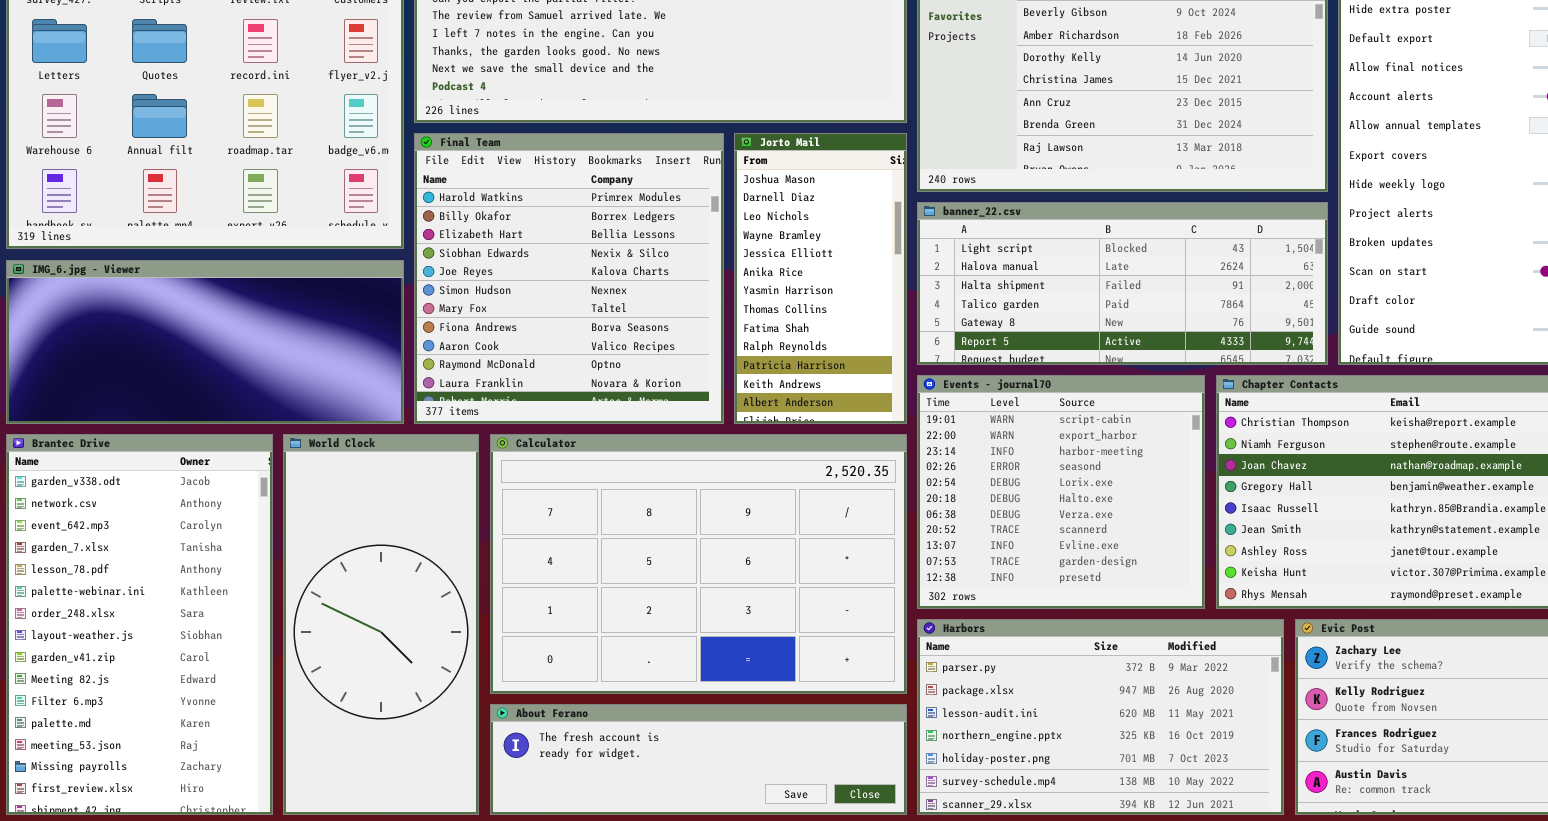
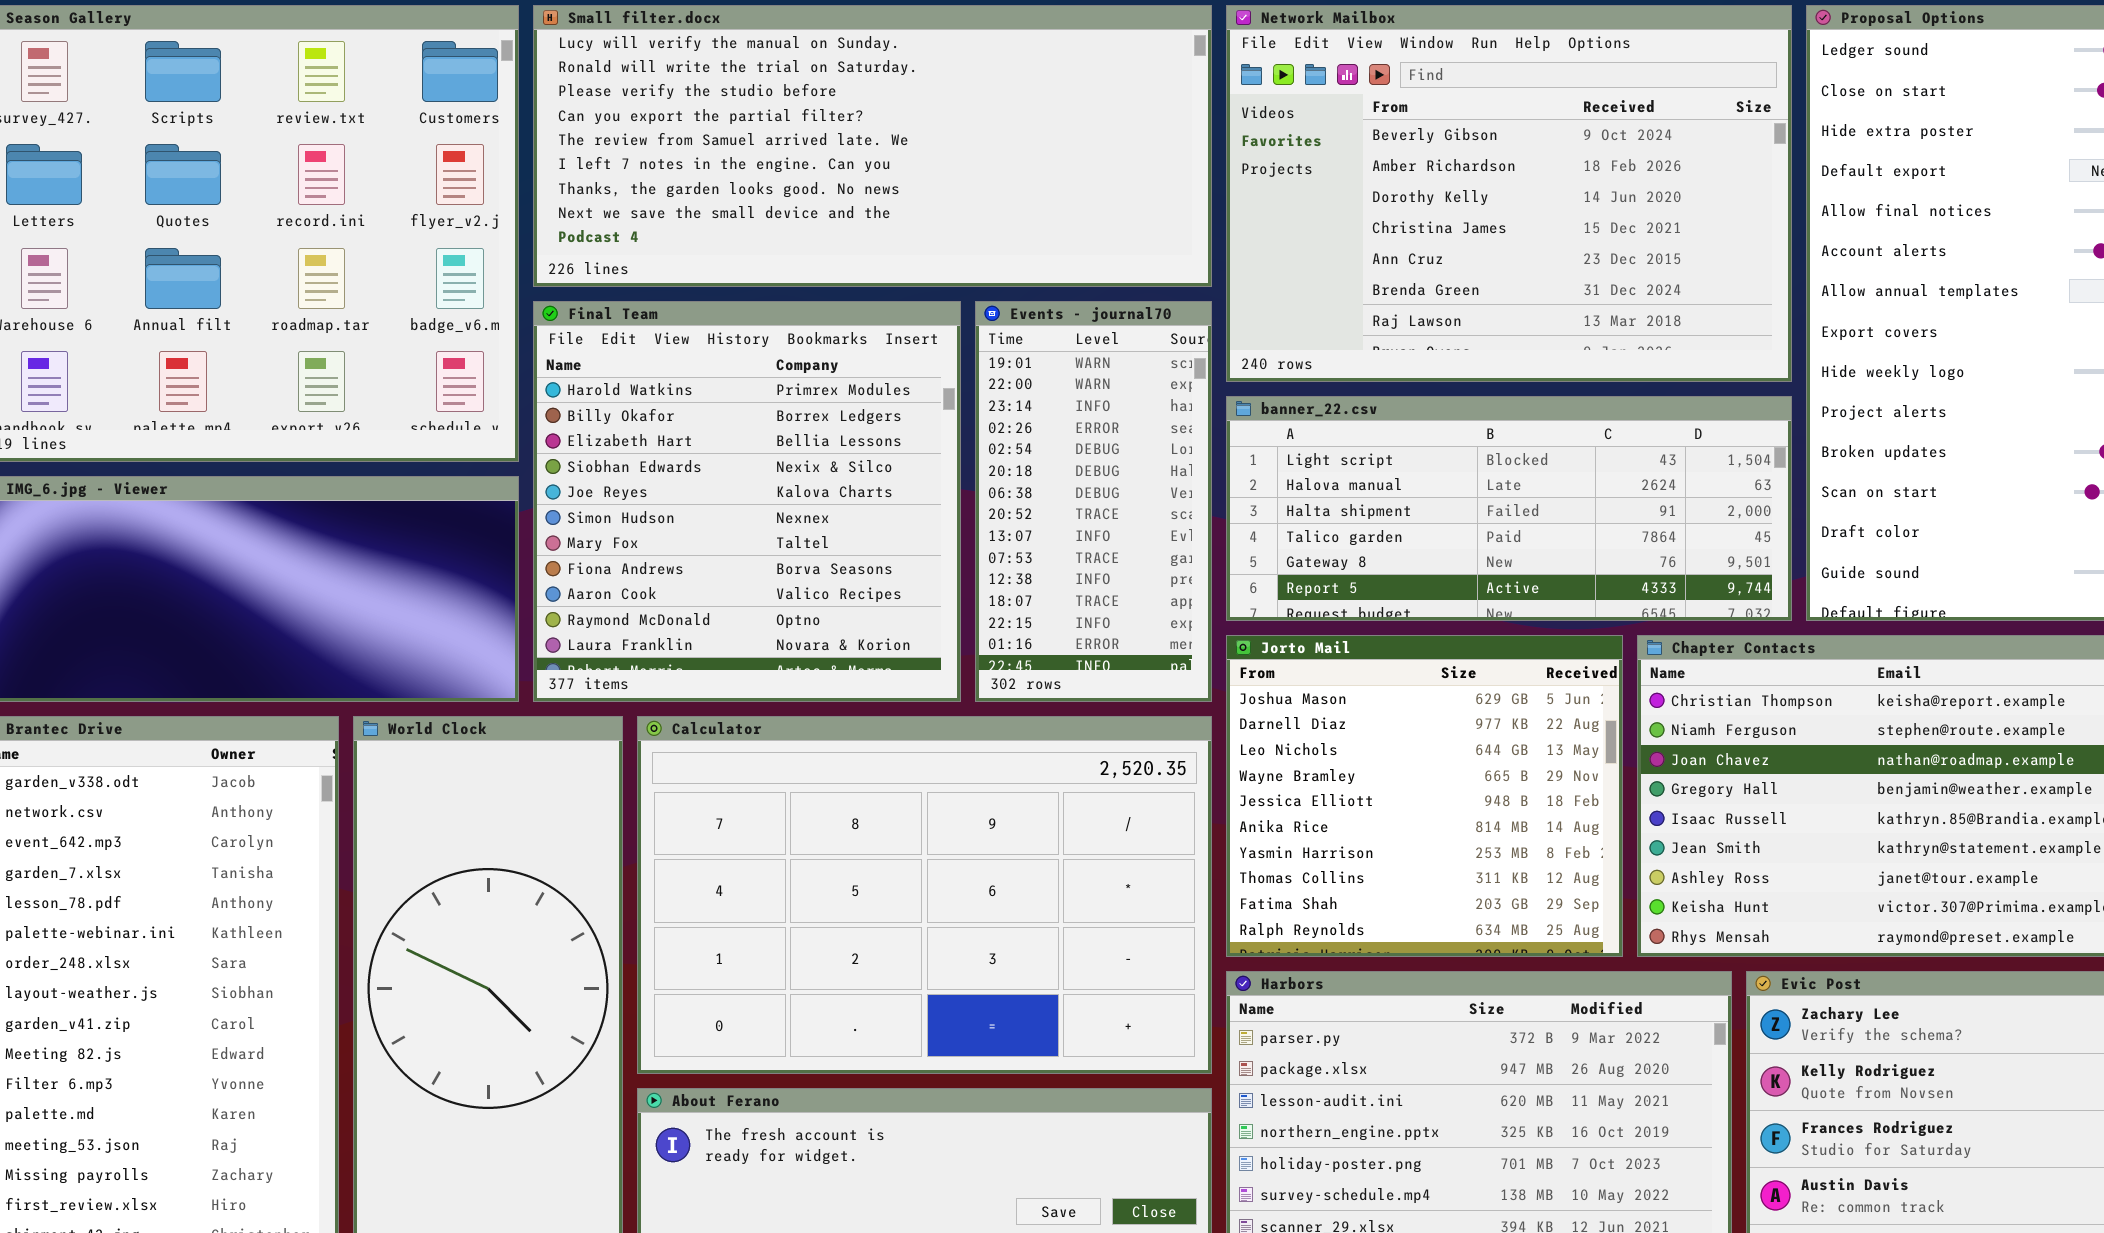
Jorto Mail: [734,133,907,424] -> [1226,635,1623,957], moved, resized
Events - journal70: [917,375,1205,609] -> [975,301,1212,702], moved, resized

